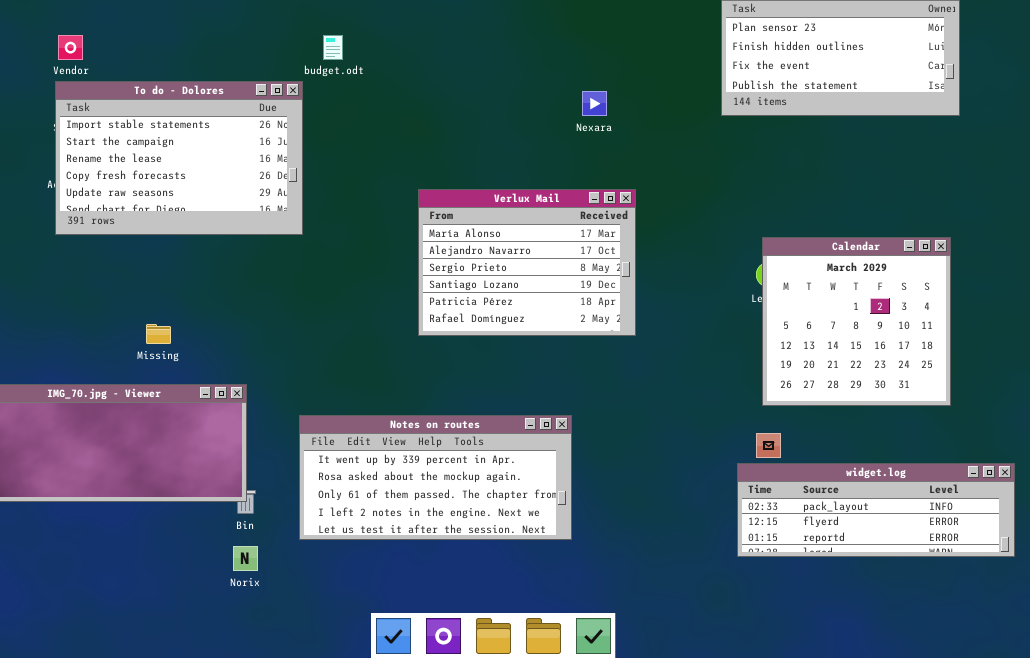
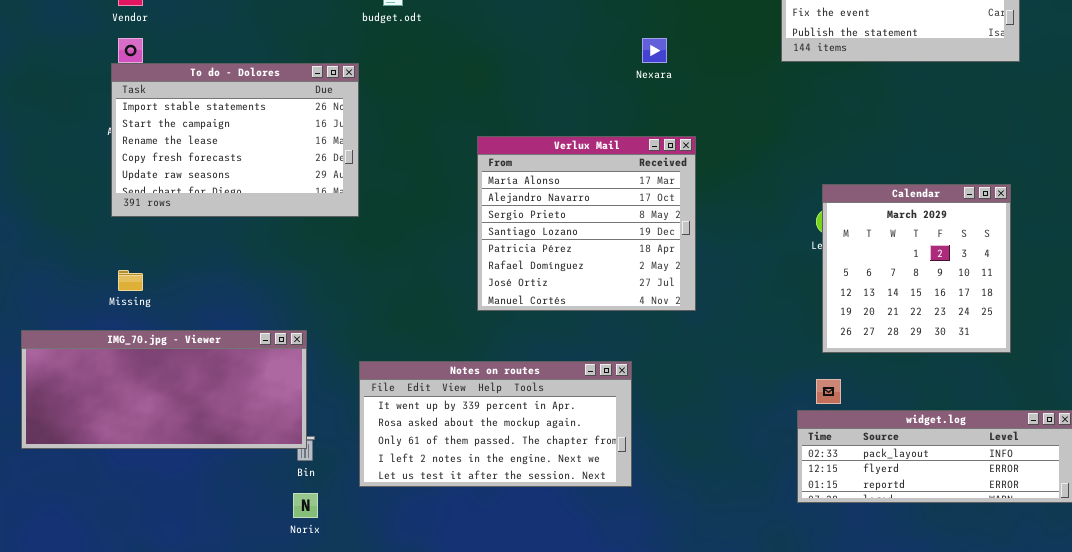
To do - Dolores: [55,81,303,235] -> [111,63,359,217], moved
Verlux Mail: [418,189,636,336] -> [477,136,696,311], resized
Missing: [146,324,171,344] -> [118,270,143,291], moved

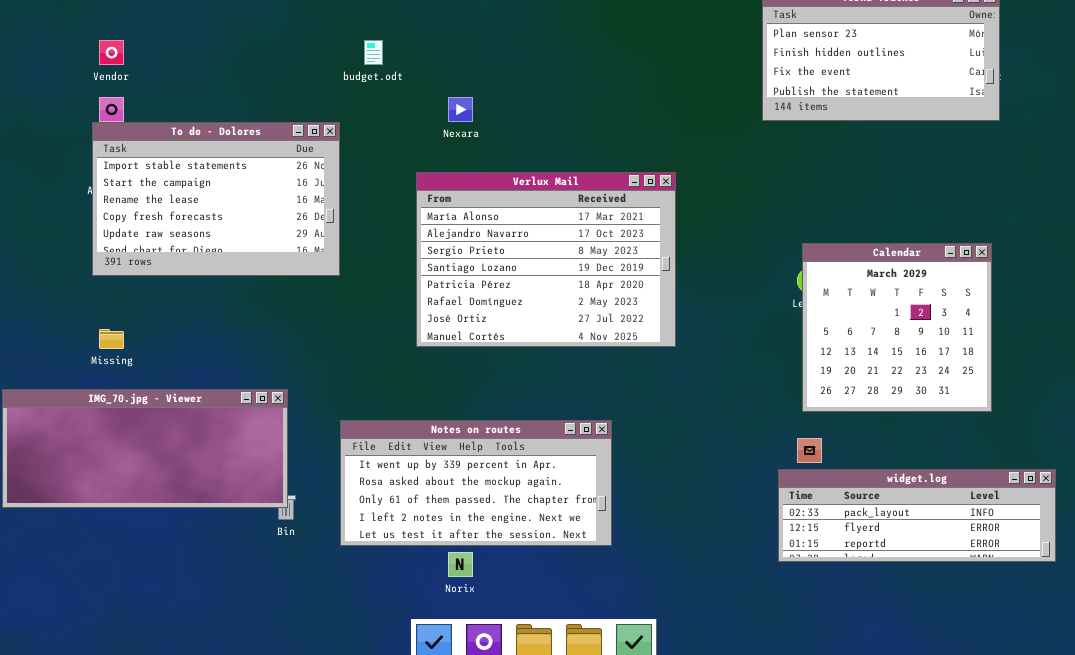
Nexara: [642,38,667,63] -> [448,97,473,122], moved
Verlux Mail: [477,136,696,311] -> [416,172,676,347], moved, resized
Norix: [293,493,318,518] -> [448,552,473,577], moved

